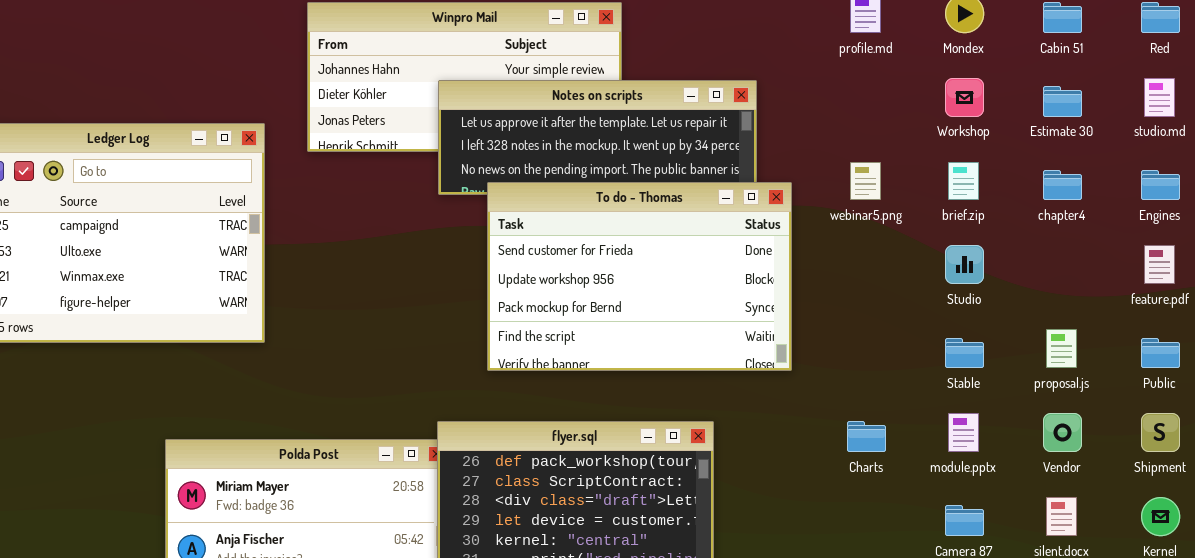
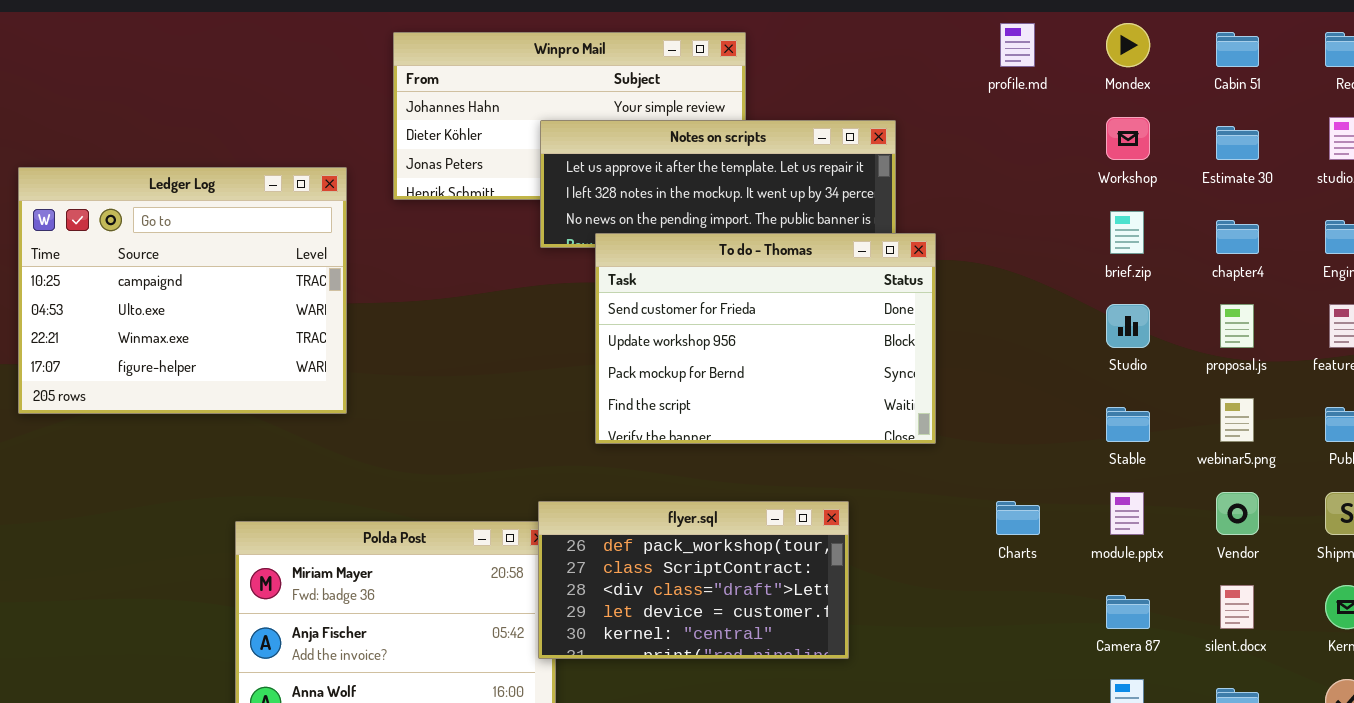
webinar5.png: [850,162,881,200] -> [1220,398,1254,442], moved
proposal.js: [1046,329,1077,368] -> [1220,304,1254,348], moved

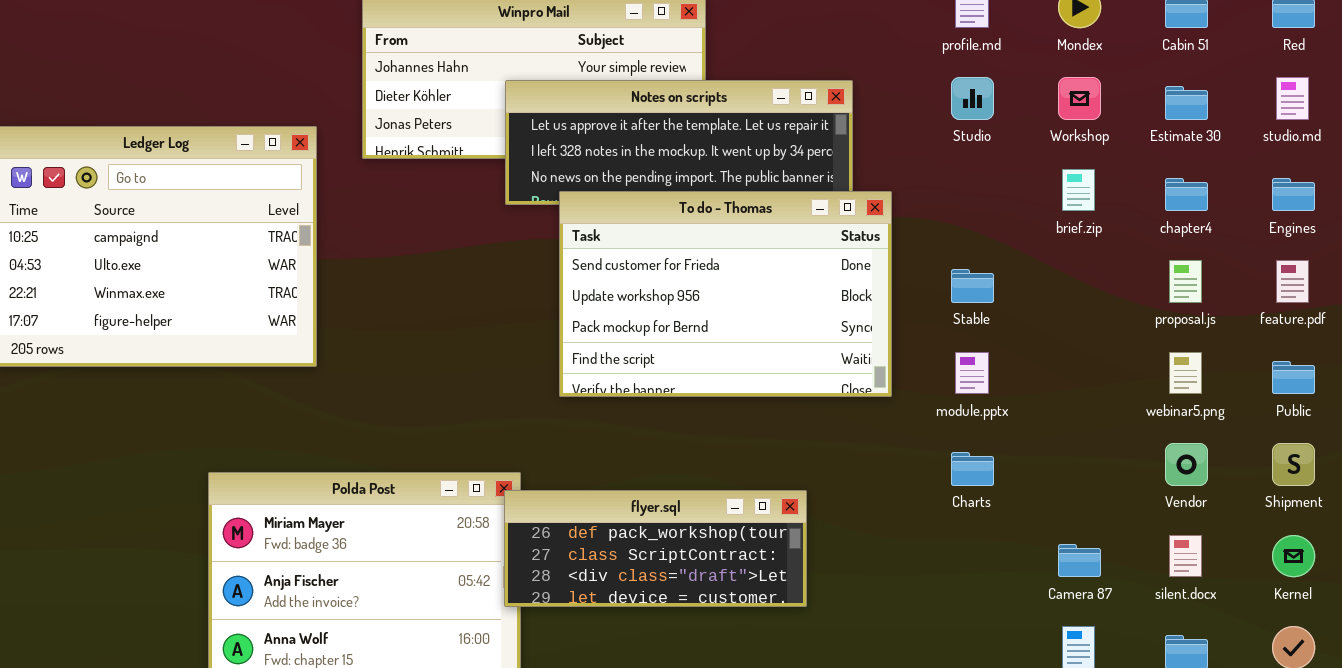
Studio: [1106,304,1150,348] -> [951,77,994,120], moved
Stable: [1106,407,1150,442] -> [951,269,994,303], moved
module.pptx: [1110,492,1144,535] -> [955,352,989,394], moved
flyer.sql: [538,501,849,659] -> [504,490,807,607], resized

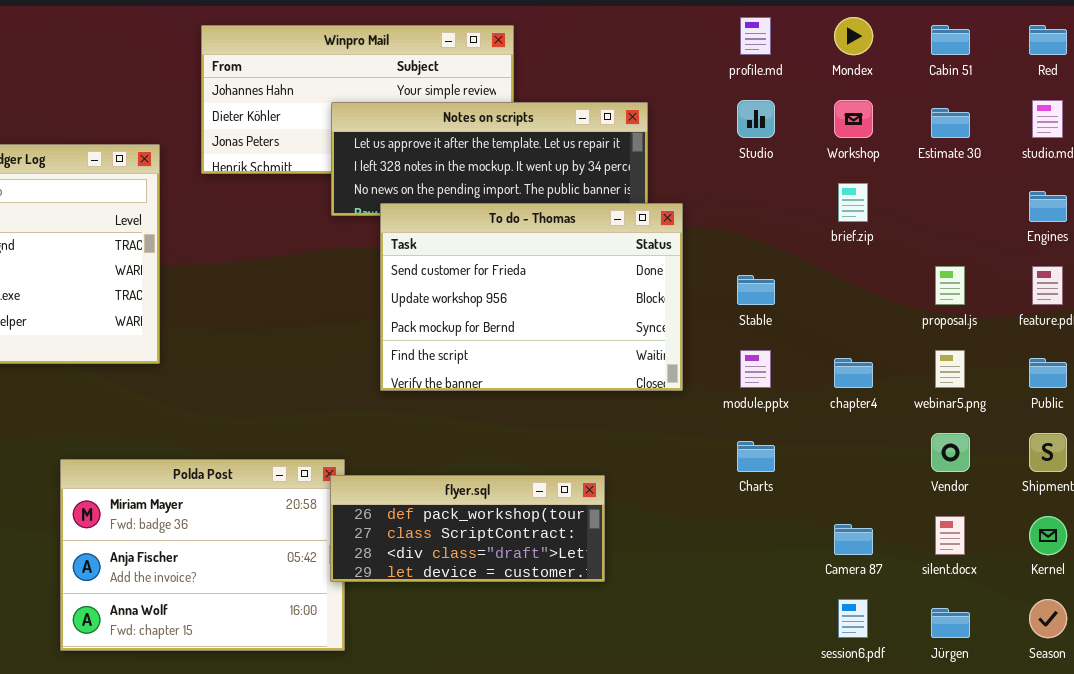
chapter4: [1165,178,1208,211] -> [834,358,873,388], moved

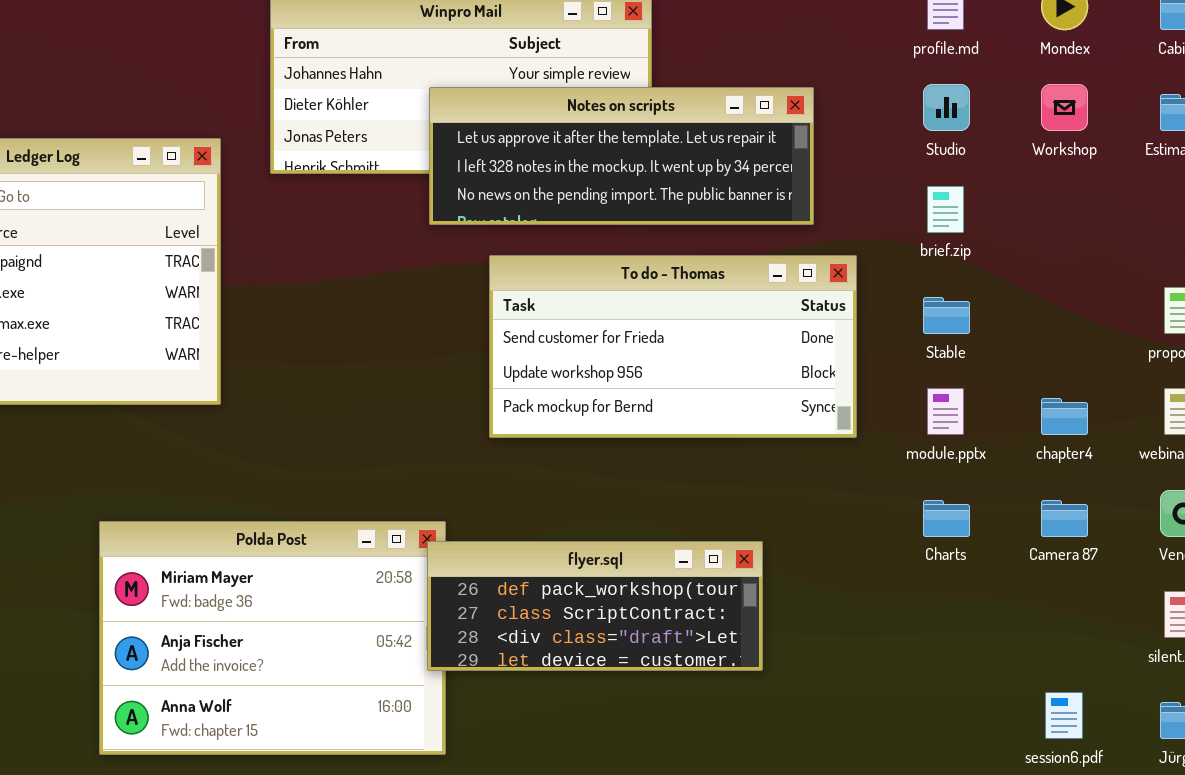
brief.zip: [838,183,868,222] -> [927,186,964,233], moved
To do - Thomas: [380,203,683,391] -> [489,255,857,438], resized
Camera 87: [834,524,873,555] -> [1041,500,1088,537], moved

